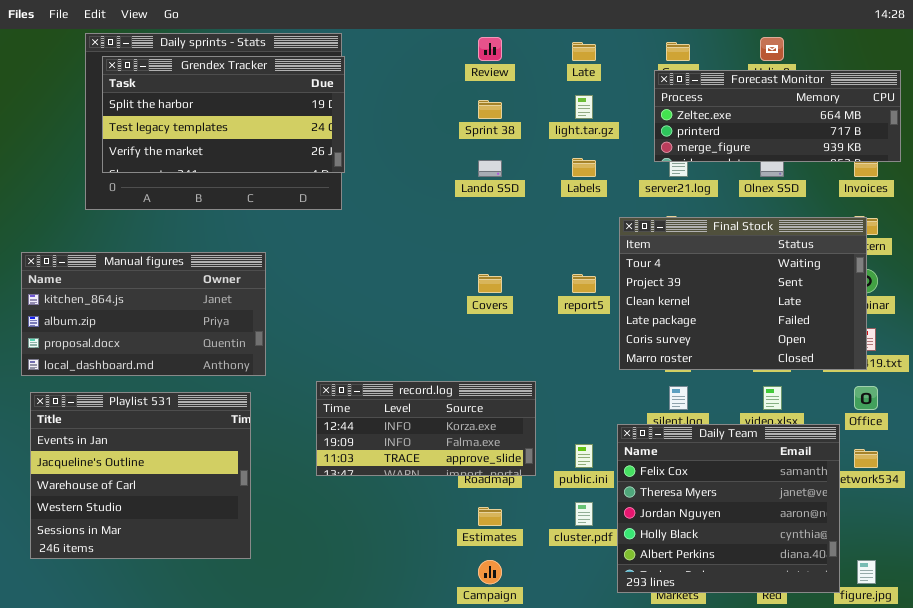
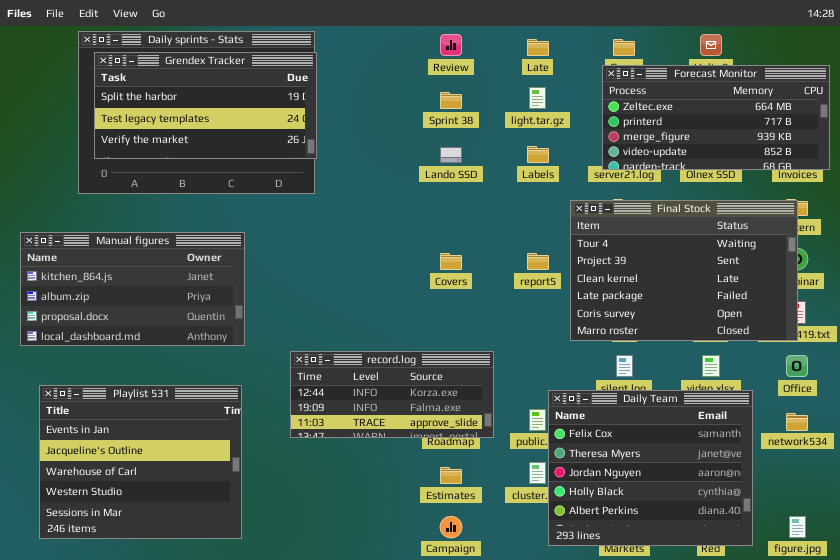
Forecast Monitor: [654,70,901,162] -> [602,65,830,170], resized
Playlist 531: [30,392,251,559] -> [39,385,242,539], moved
Daily Team: [617,424,840,593] -> [548,390,753,546], moved

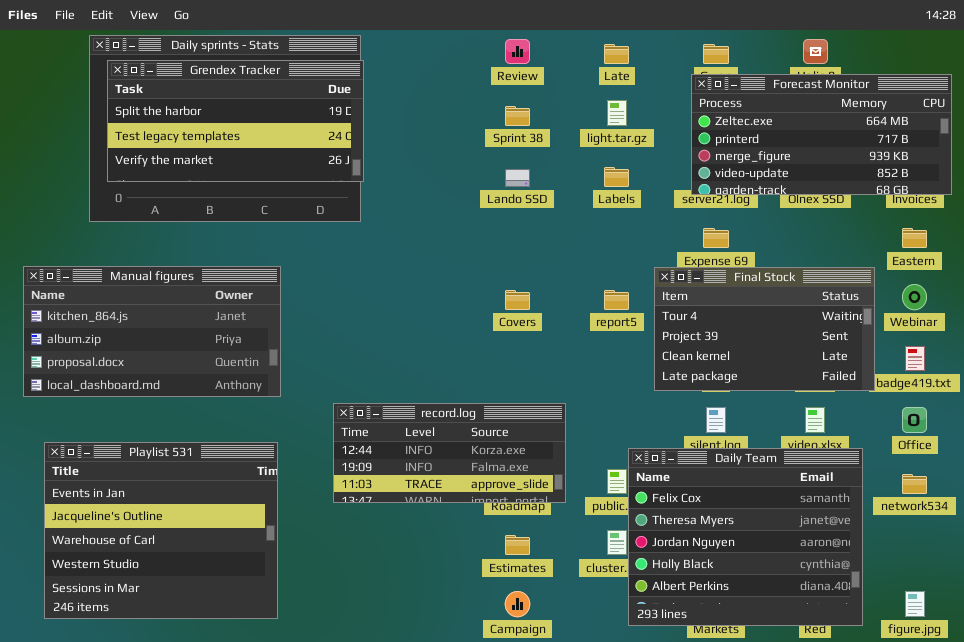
Final Stock: [570,200,798,341] -> [654,267,875,391], resized

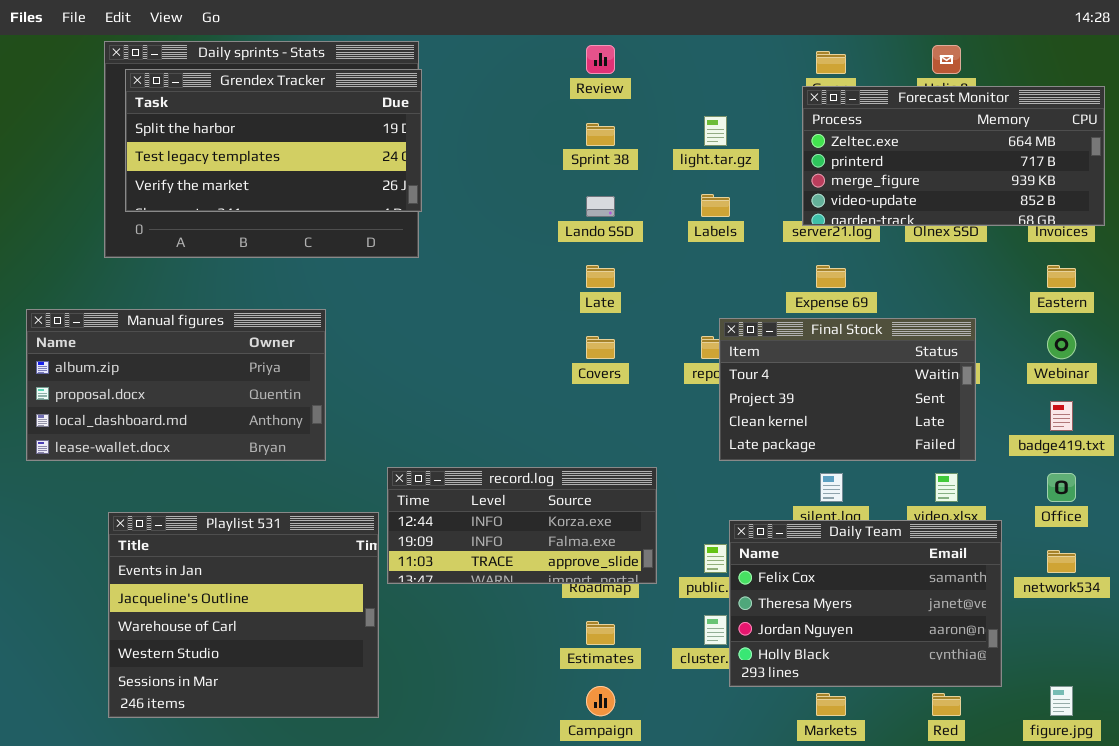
Late: [604,44,629,64] -> [586,265,615,288], moved
Manual figures: [23,266,281,397] -> [26,309,326,461], scrolled down 1 row
Final Stock: [654,267,875,391] -> [719,318,976,461], moved
Playlist 531: [44,442,278,619] -> [108,512,379,718], moved
Daily Team: [628,448,863,626] -> [729,520,1002,687], resized

